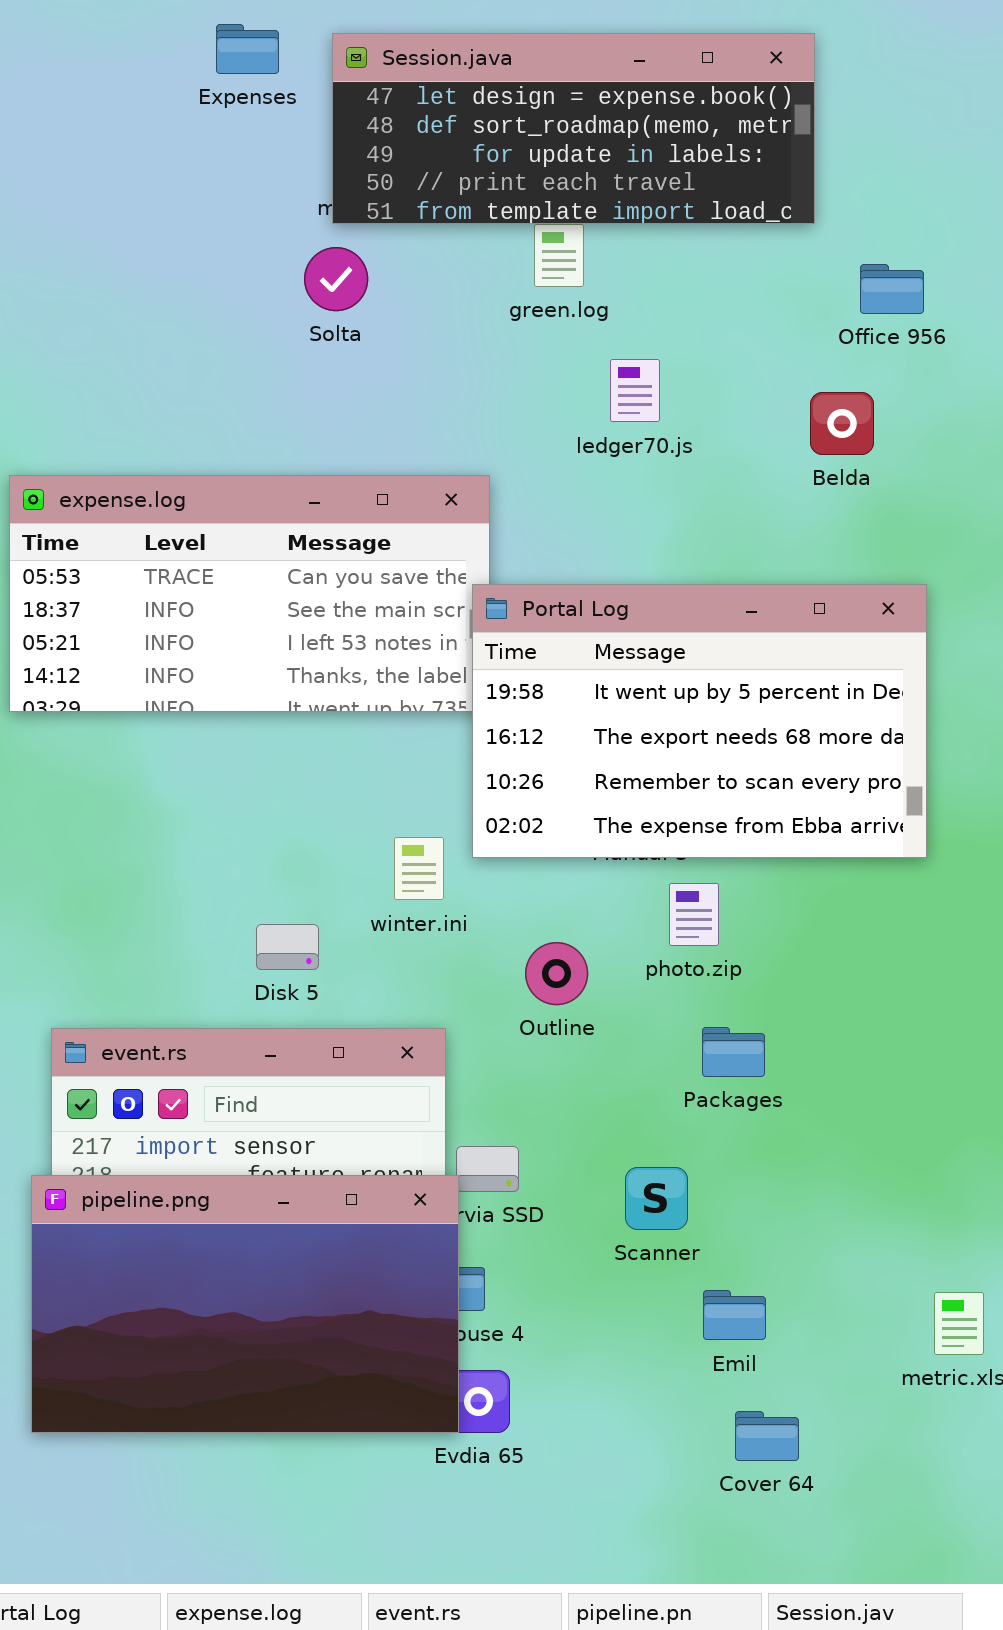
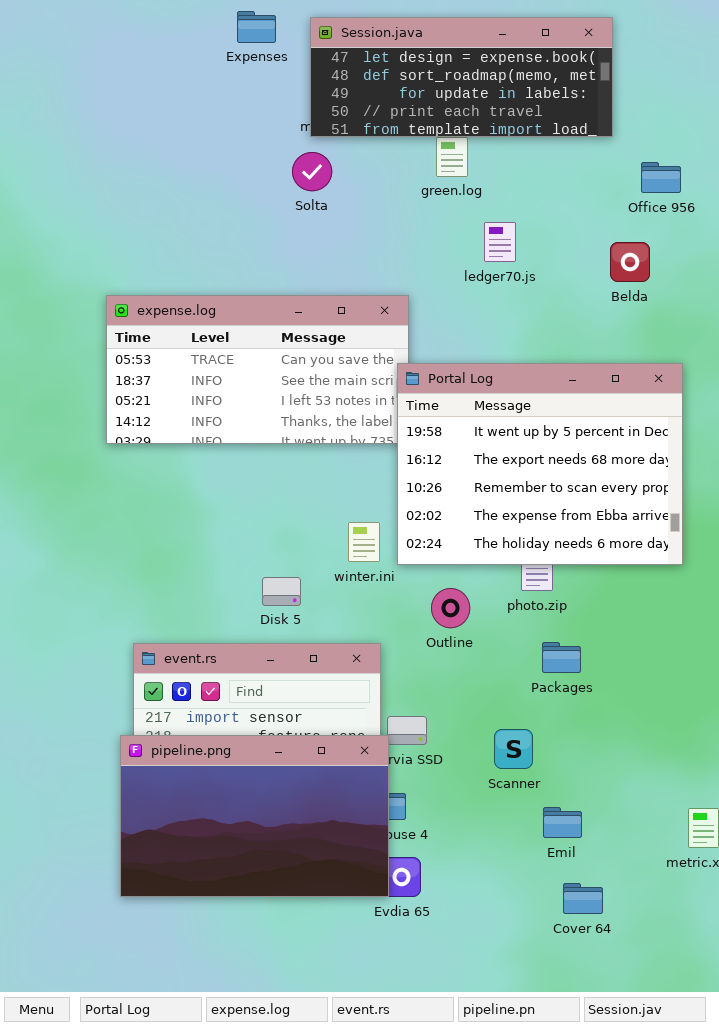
Portal Log: [472,584,927,858] -> [397,363,683,565], resized

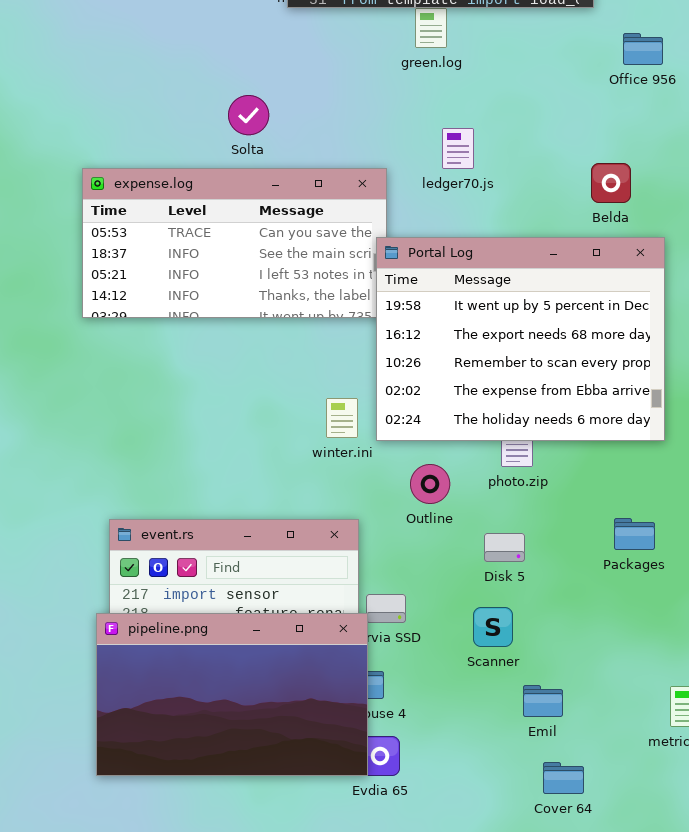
Solta: [292,152,332,191] -> [228,95,269,135], moved
ledger70.js: [484,222,516,262] -> [442,128,474,169], moved
Belda: [610,242,650,282] -> [591,163,631,203], moved
Disk 5: [262,577,301,606] -> [484,533,525,562], moved
Packages: [542,642,581,673] -> [614,518,655,550], moved

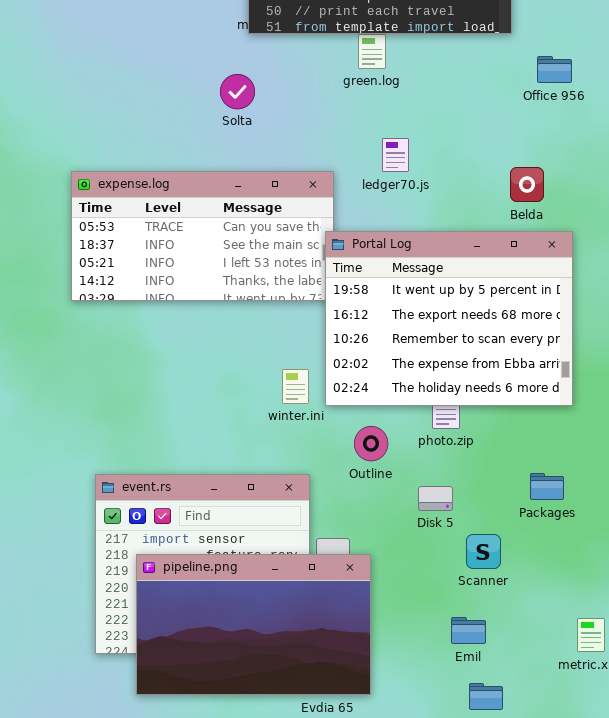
Solta: [228,95,269,135] -> [220,74,255,109], moved
Scanner: [473,607,513,647] -> [466,534,501,569], moved
pipeline.png: [96,613,368,776] -> [136,554,371,695], moved

